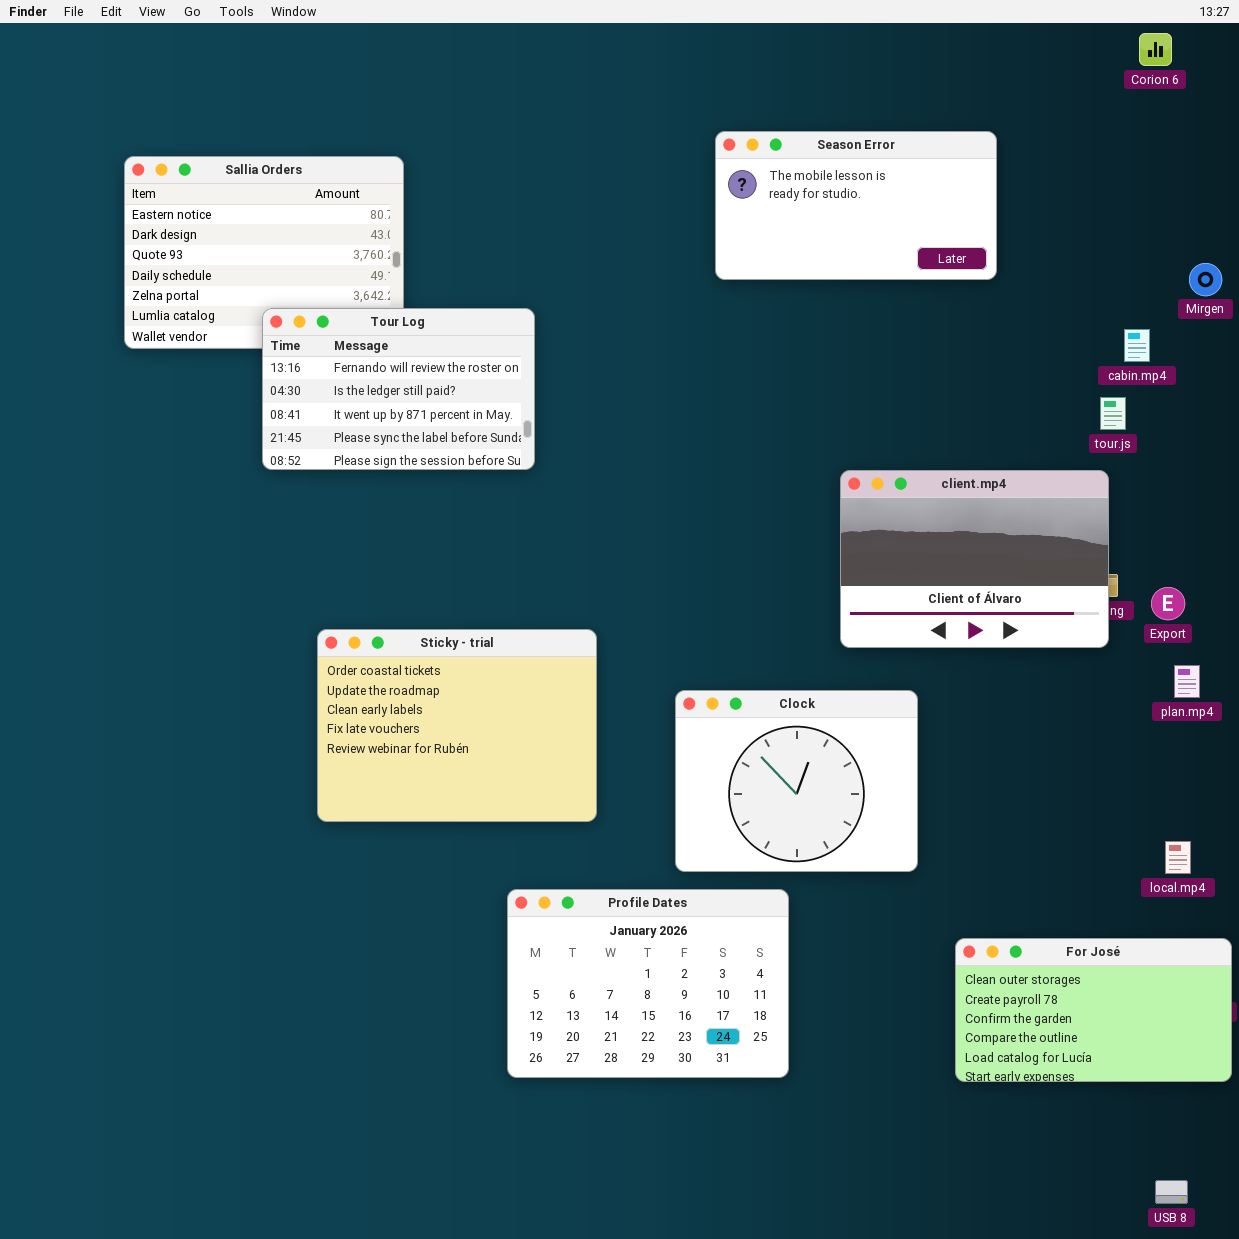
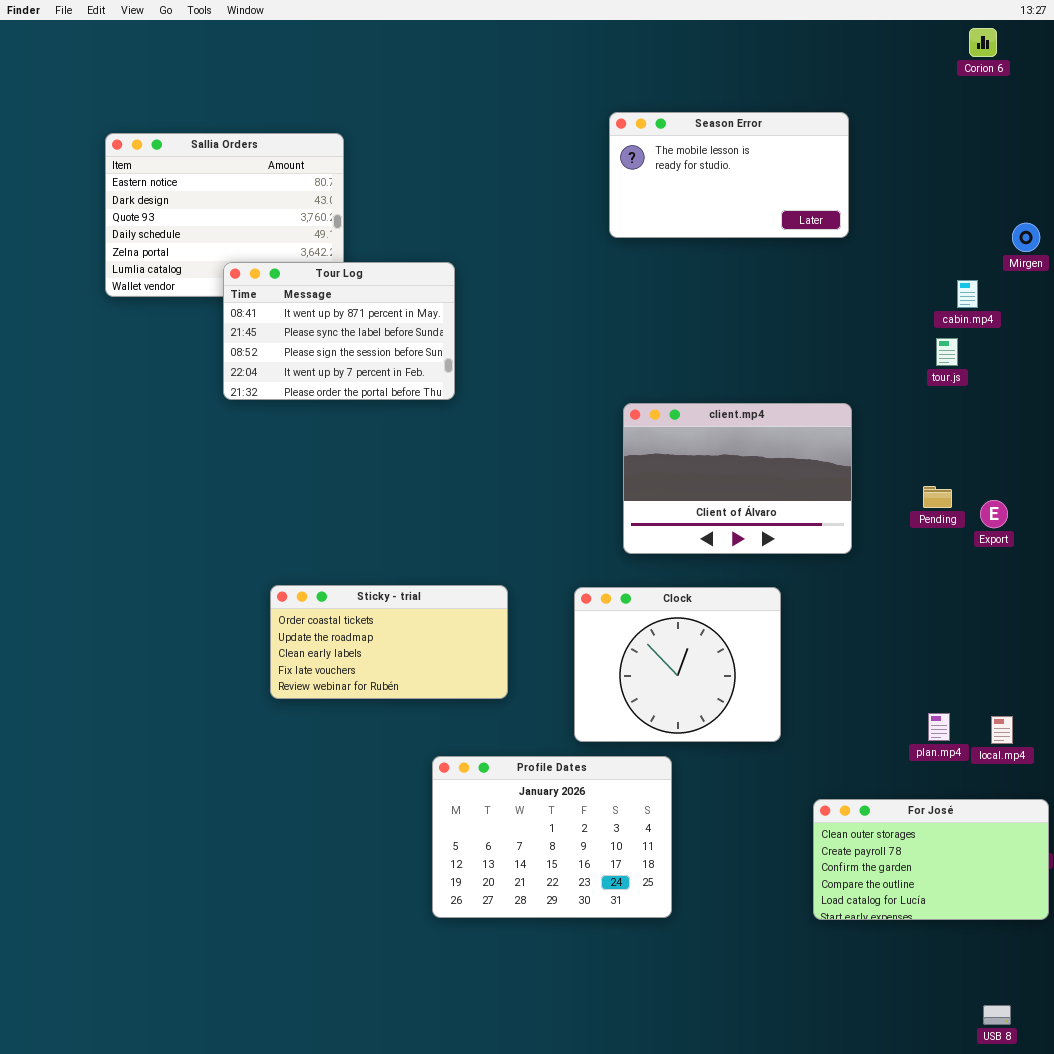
Tour Log: [262,308,535,470] -> [223,262,455,400], scrolled down 2 rows
client.mp4: [840,470,1109,648] -> [623,403,852,554], moved
Sticky - trial: [317,629,597,822] -> [270,585,508,699], resized
plan.mp4: [1174,665,1200,698] -> [928,713,950,741], moved

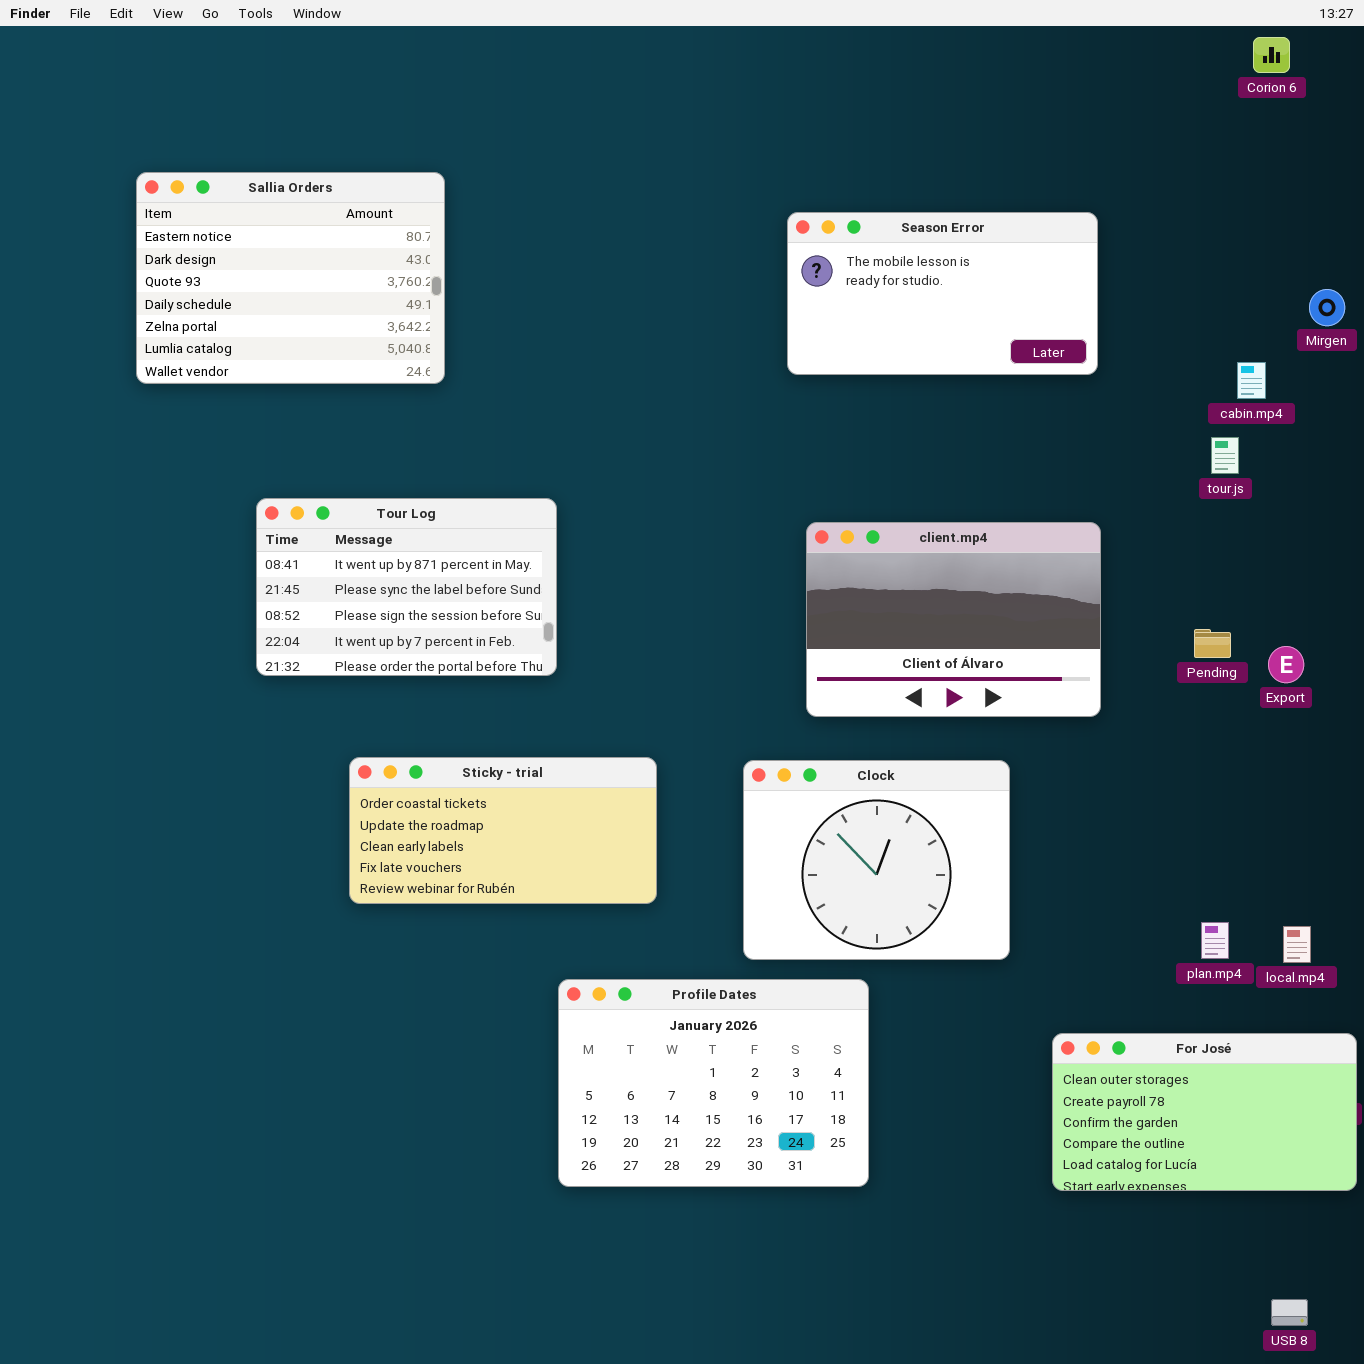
Season Error: [609,112,849,238] -> [787,212,1098,375], moved
Tour Log: [223,262,455,400] -> [256,498,557,676], moved

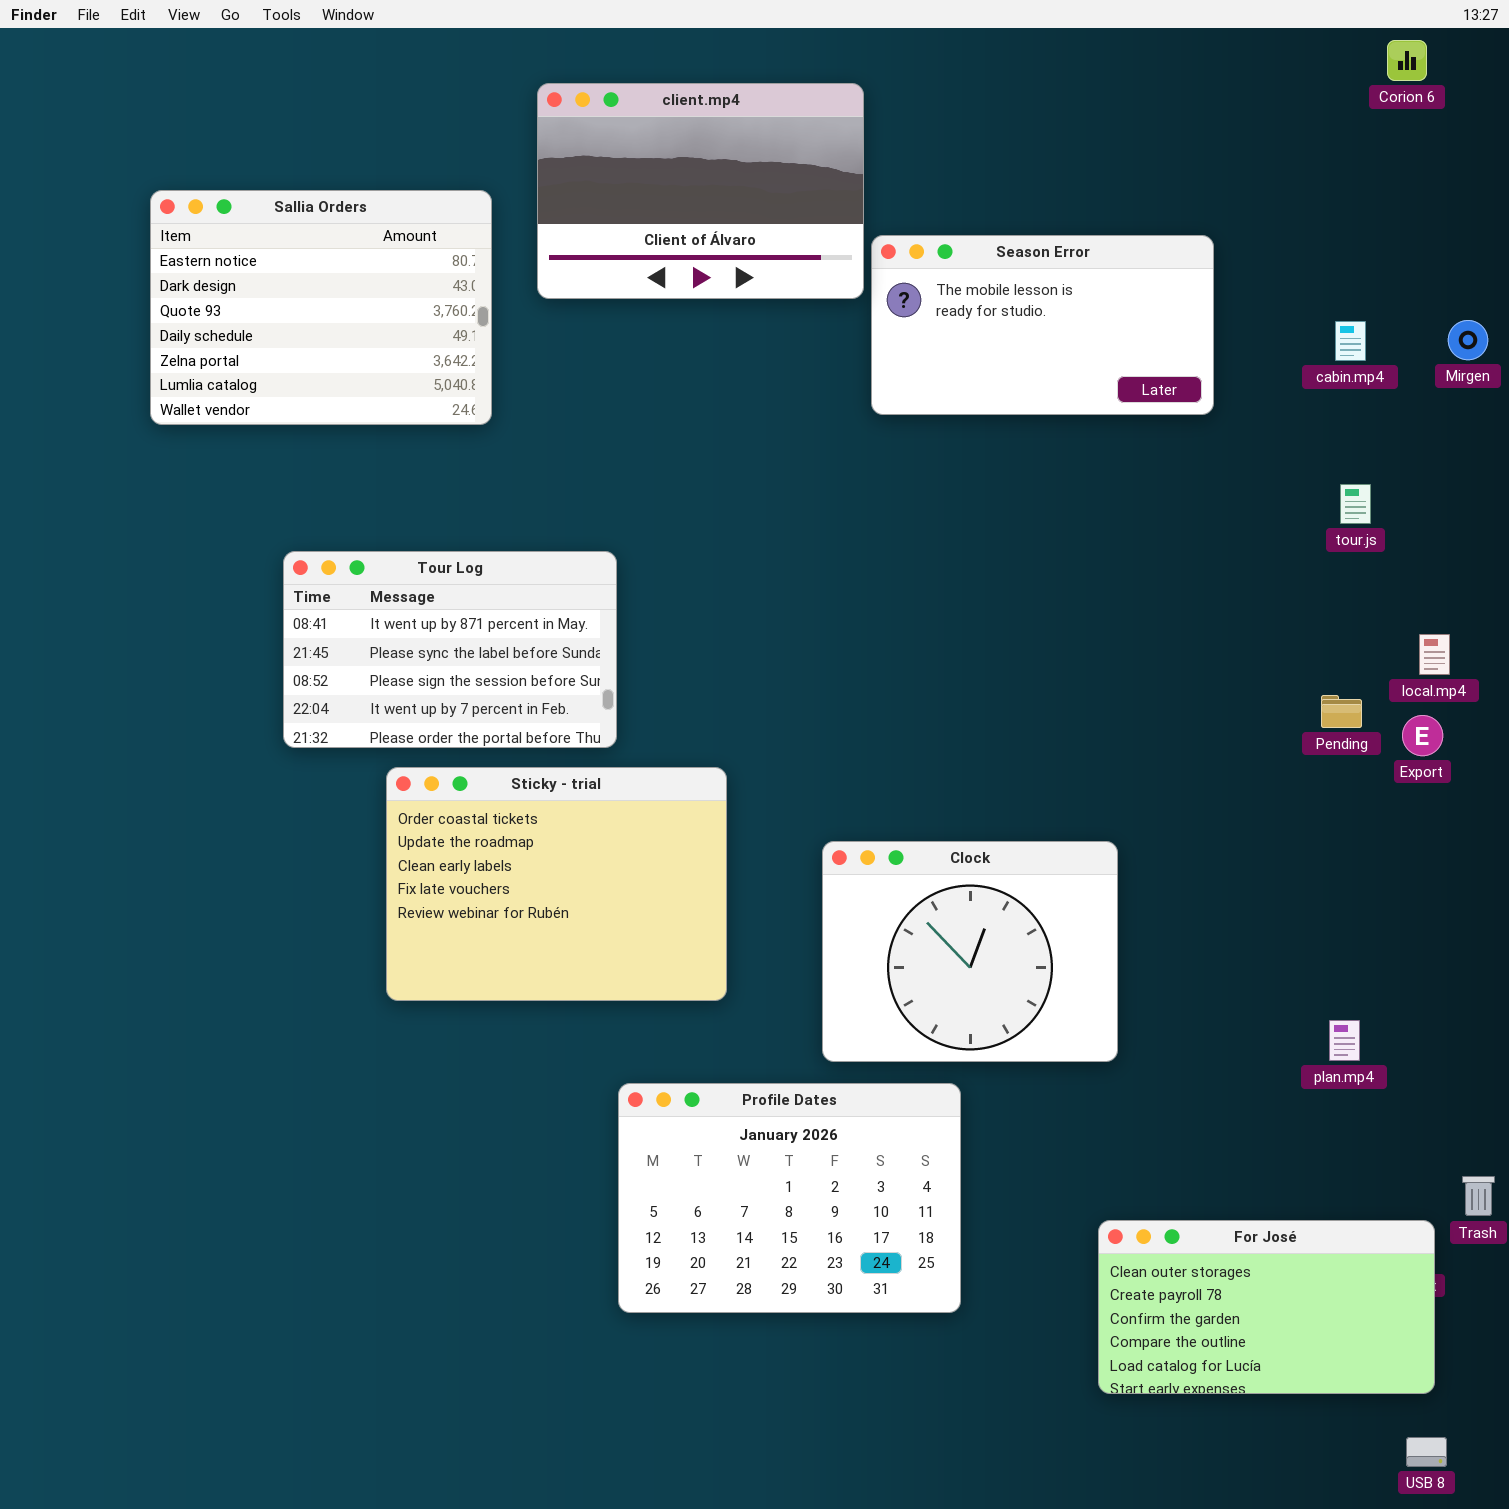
cabin.mp4: [1237,362,1266,399] -> [1335,321,1366,361], moved
client.mp4: [806,522,1101,717] -> [537,83,864,299], moved
Sticky - trial: [349,757,657,904] -> [386,767,727,1001], resized
local.mp4: [1283,926,1311,963] -> [1419,634,1450,675], moved
For José: [1052,1033,1357,1191] -> [1098,1220,1435,1394], moved

